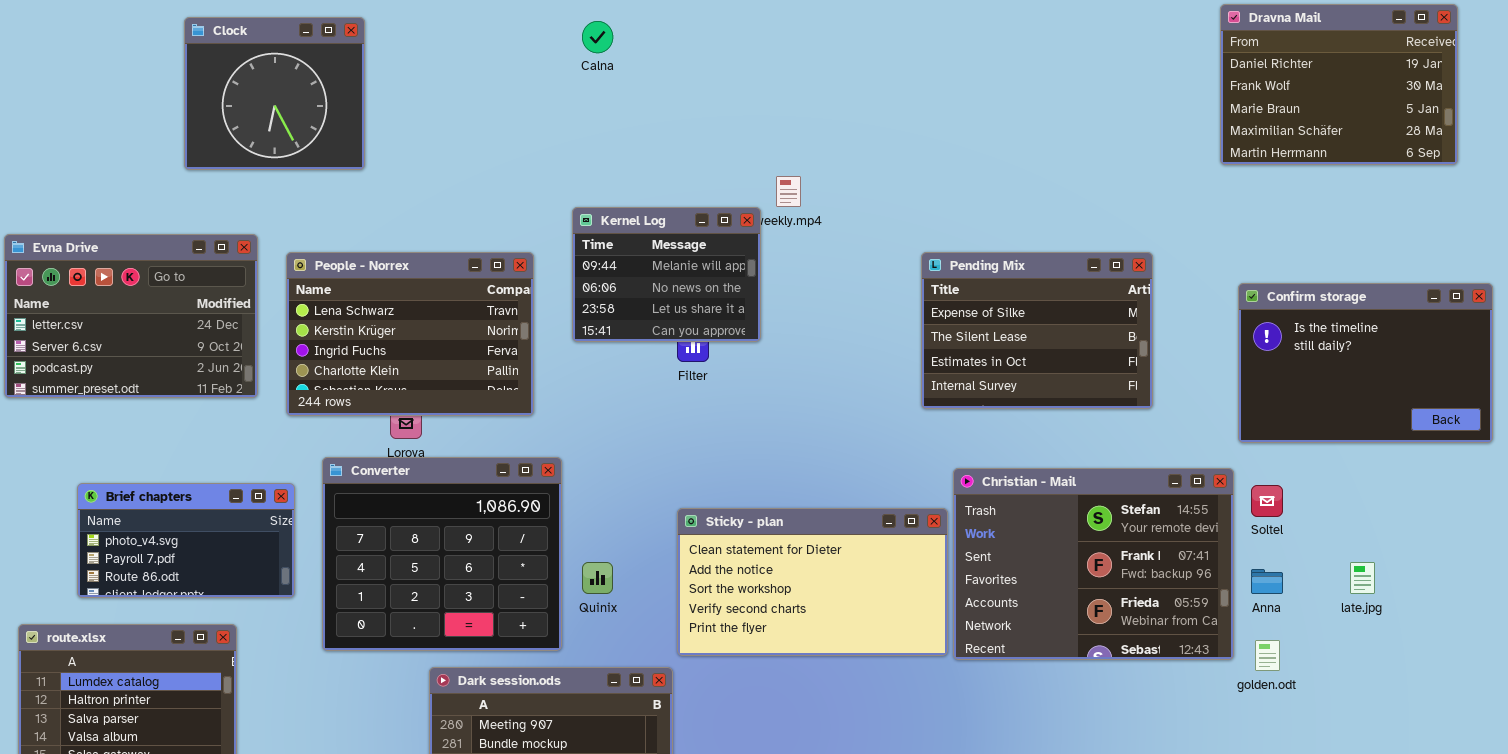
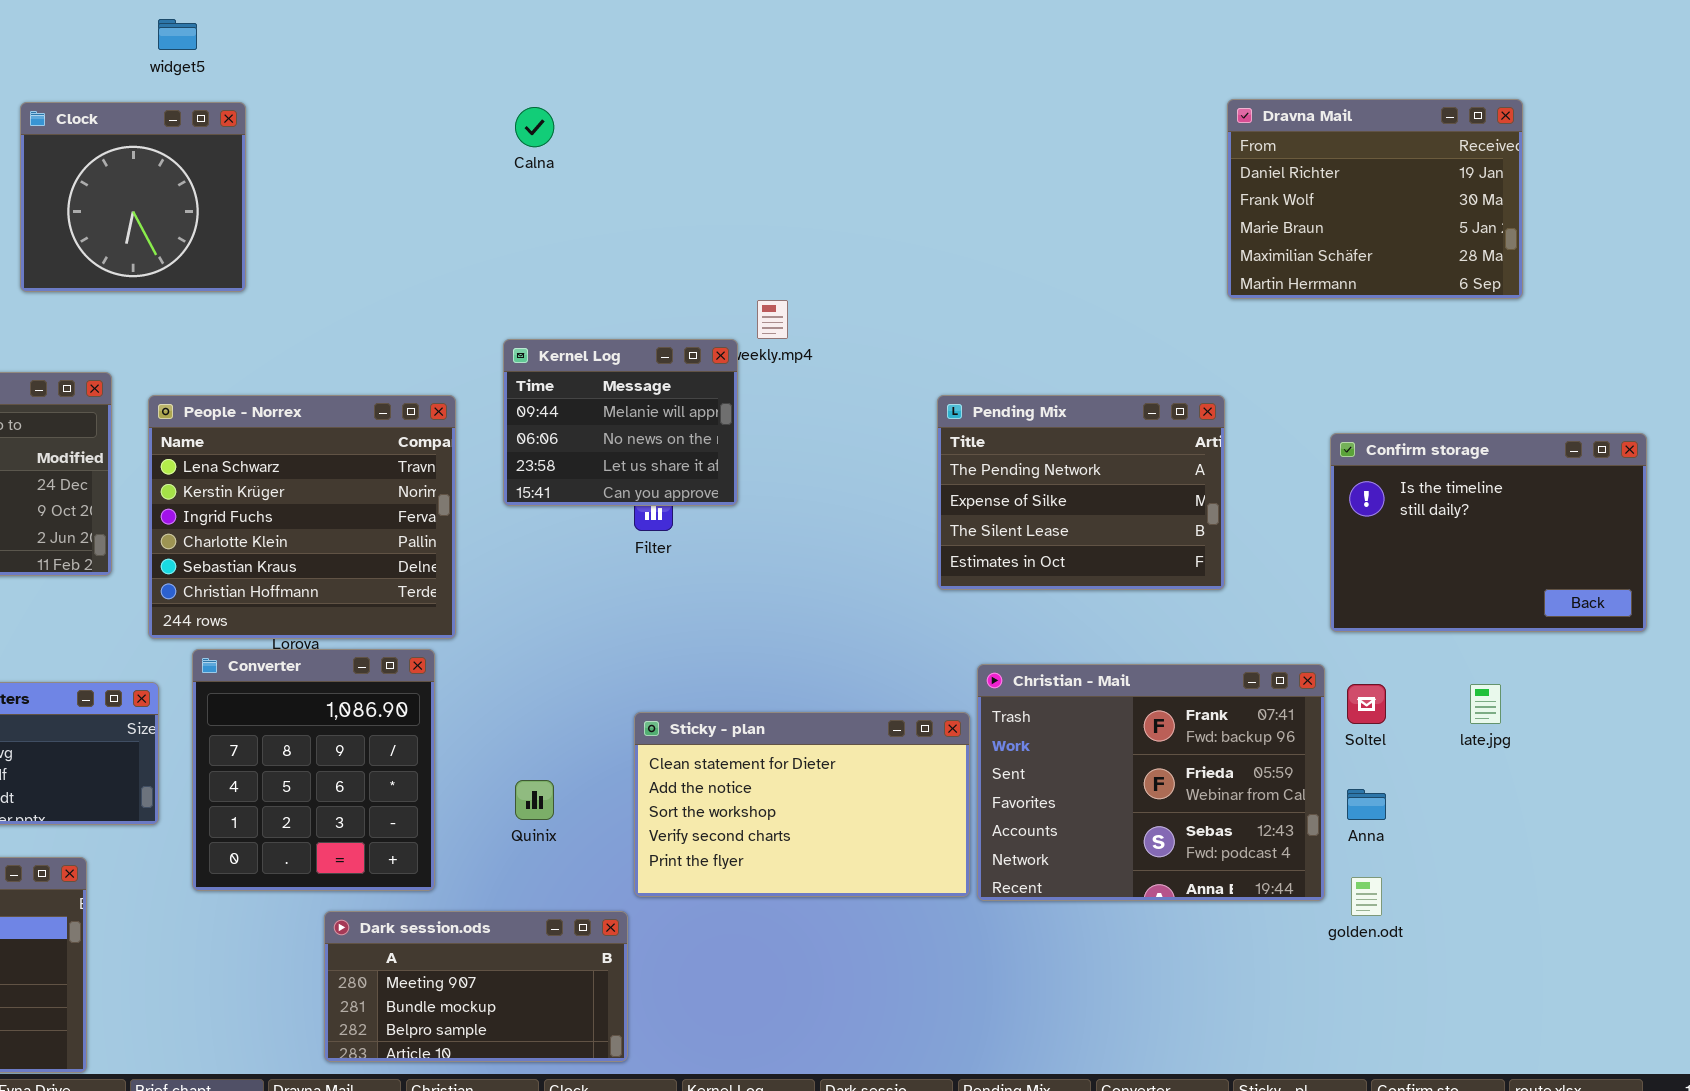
Dravna Mail: [1220,4,1458,165] -> [1227,99,1523,299], moved
People - Norrex: [286,252,534,416] -> [148,395,456,639], resized
Pending Mix: [921,252,1153,409] -> [937,395,1225,590], scrolled up 1 row
Converter: [322,457,562,651] -> [192,649,435,891], resized
Christian - Mail: [953,468,1234,660] -> [977,664,1325,901], scrolled down 1 row
late.jpg: [1350,562,1375,594] -> [1470,684,1501,724], moved

